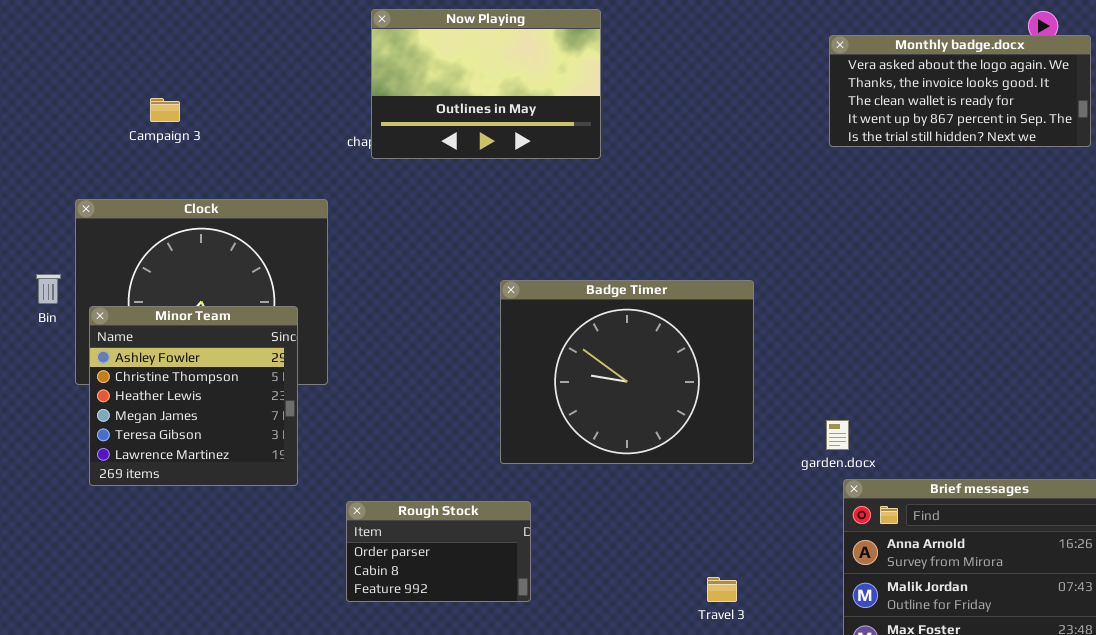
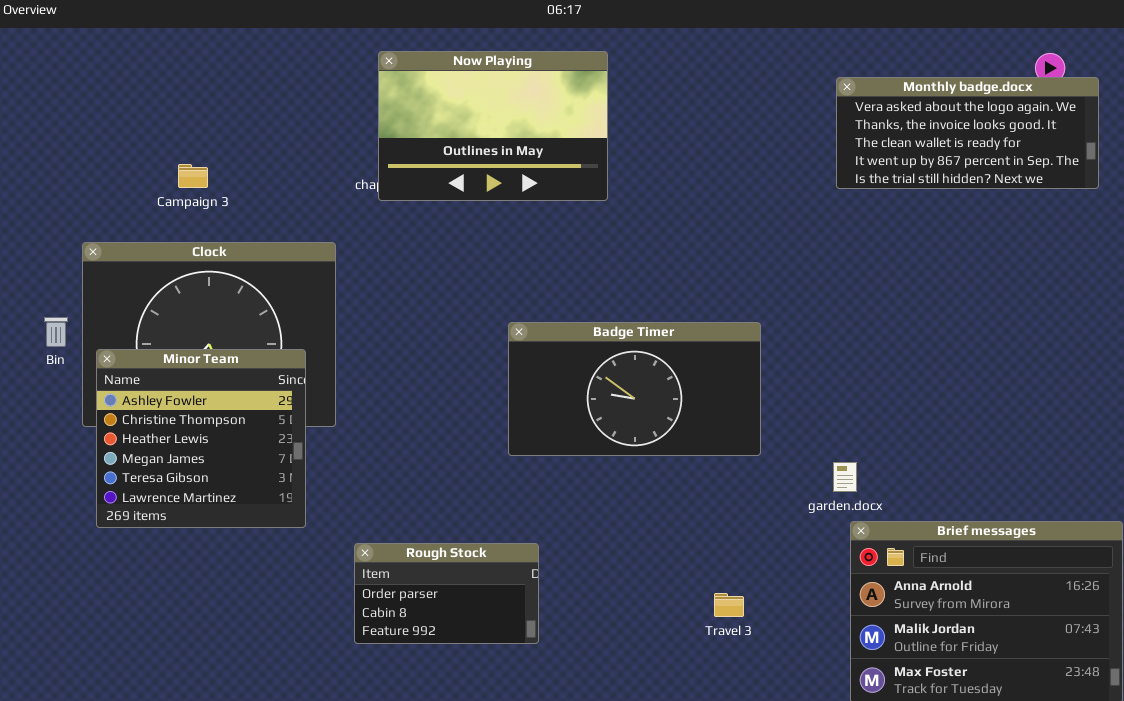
Campaign 3: [150,98,180,122] -> [178,164,208,188], moved
Badge Timer: [500,280,754,464] -> [508,322,761,456], resized
Travel 3: [707,577,737,602] -> [714,593,744,617], moved

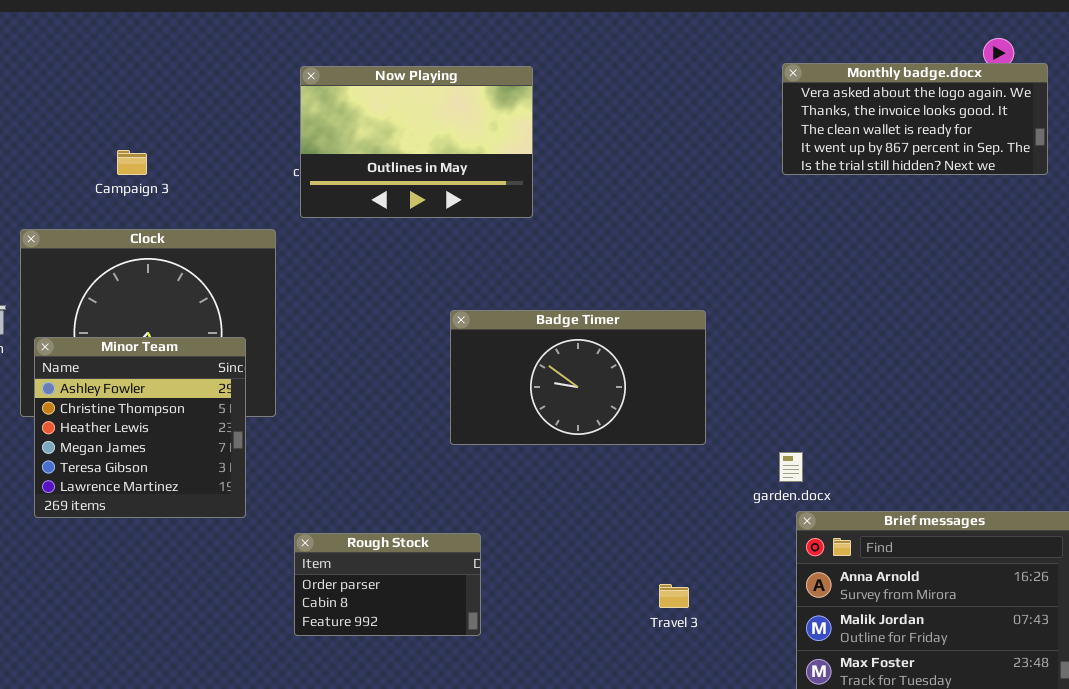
Now Playing: [378,51,608,201] -> [300,66,533,218], moved

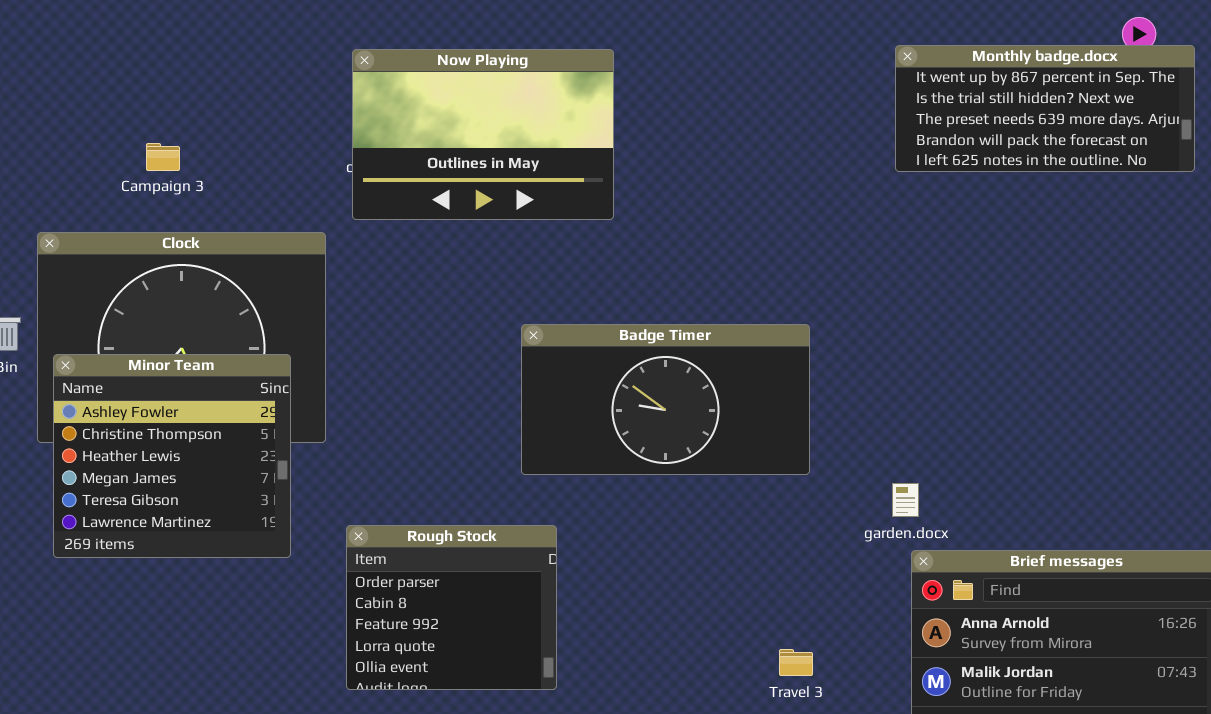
Monthly badge.docx: [782,63,1048,175] -> [895,45,1195,172], scrolled down 3 rows
Rough Stock: [294,533,481,636] -> [346,525,557,690], resized
Travel 3: [659,584,689,608] -> [779,649,813,676], moved

